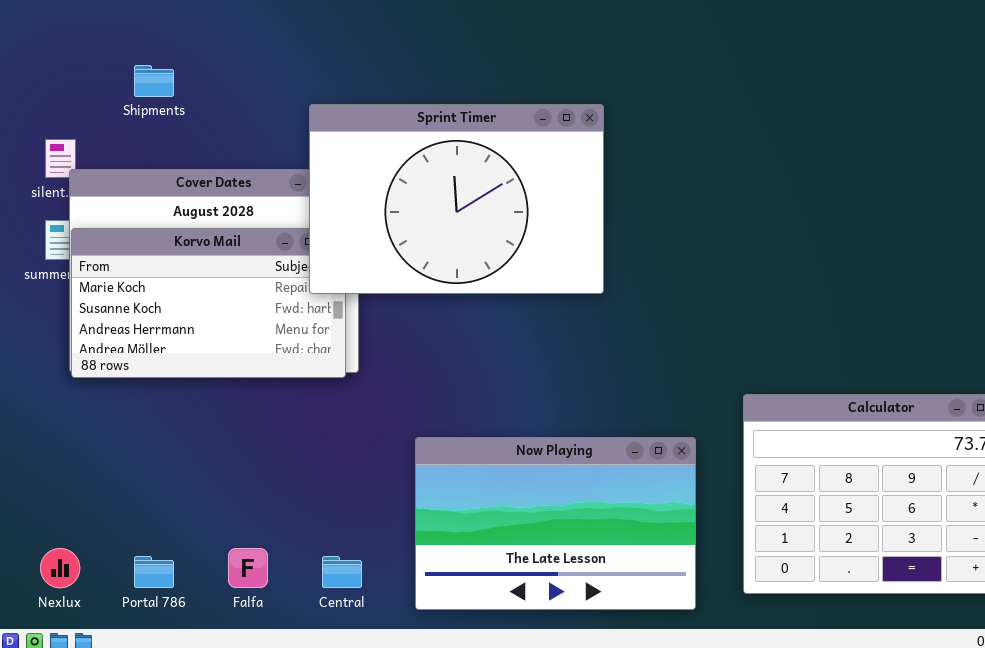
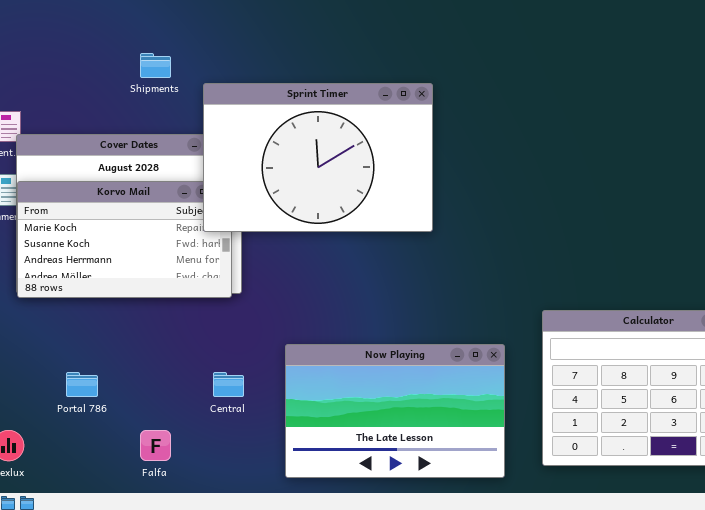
Shipments: [134,65,174,97] -> [140,53,171,78], moved
Portal 786: [134,556,174,588] -> [66,372,98,397], moved
Central: [322,556,362,588] -> [213,372,244,397], moved

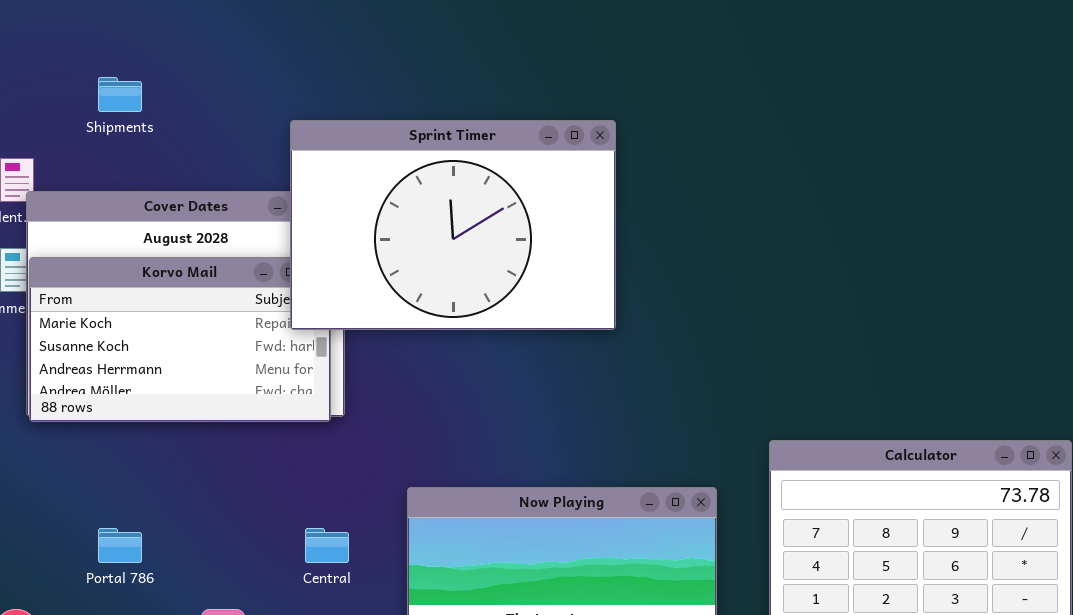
Shipments: [140,53,171,78] -> [98,77,142,112], moved

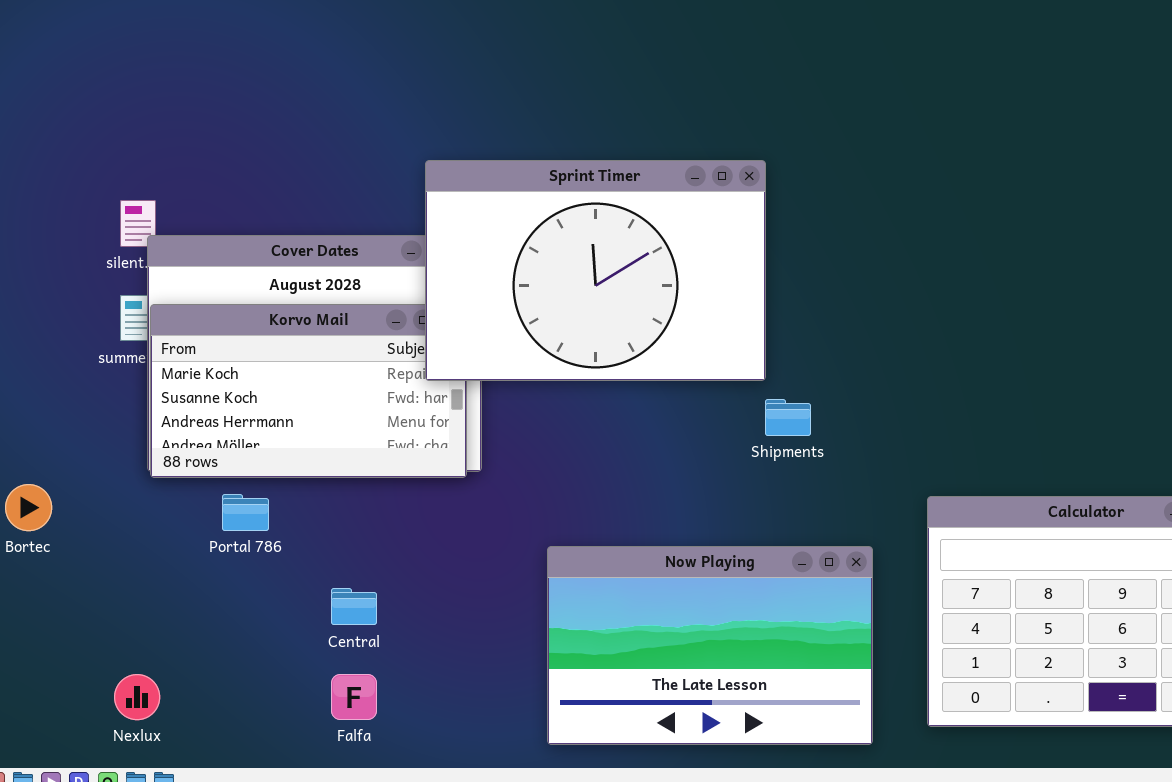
Shipments: [98,77,142,112] -> [765,399,811,436], moved
Portal 786: [98,528,142,563] -> [222,494,269,531], moved
Central: [305,528,349,563] -> [331,588,377,625], moved

